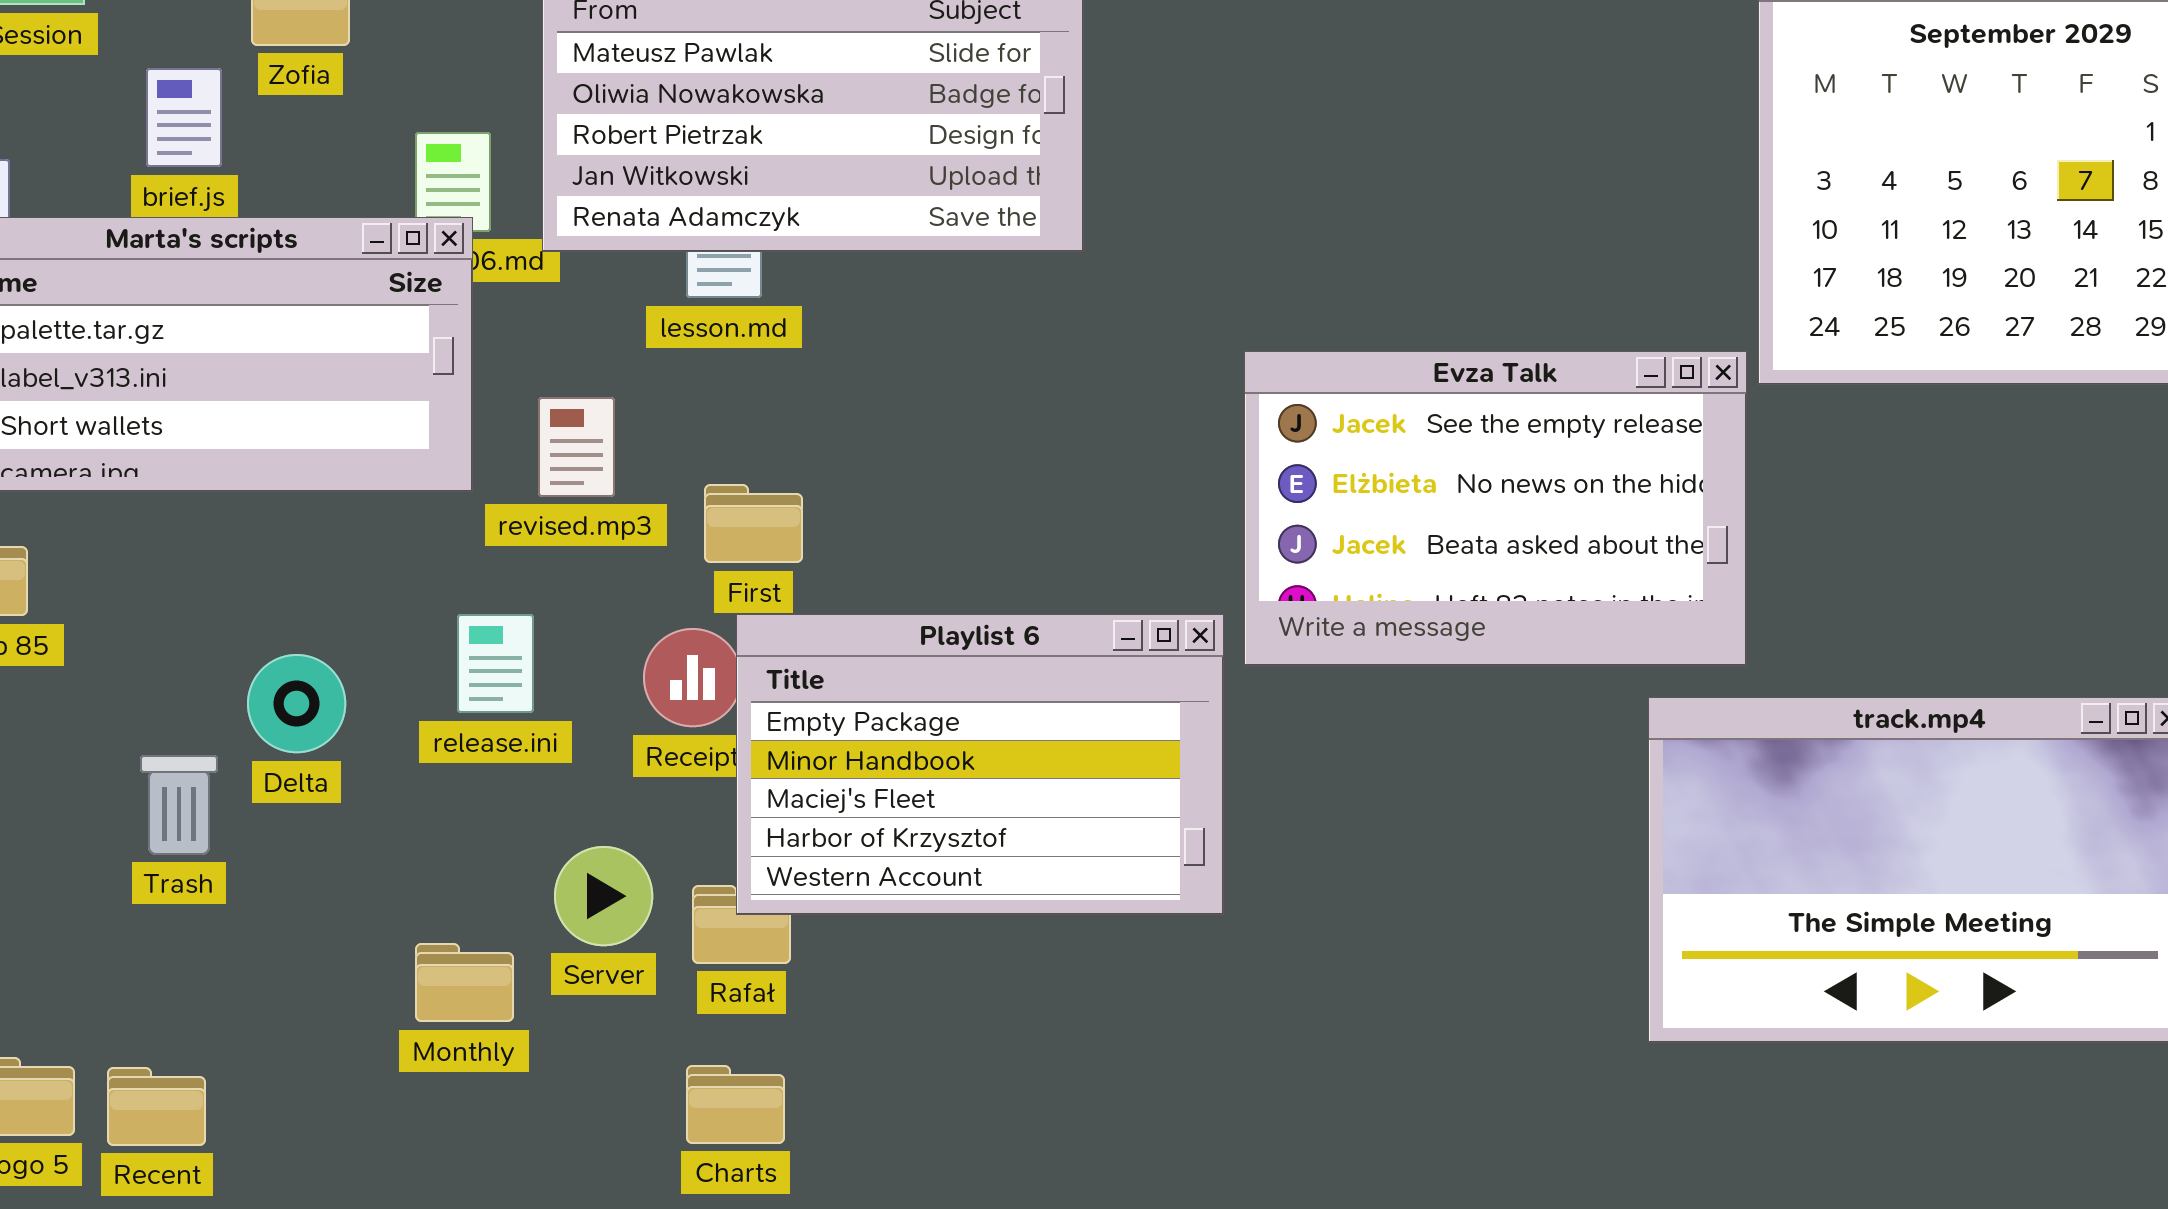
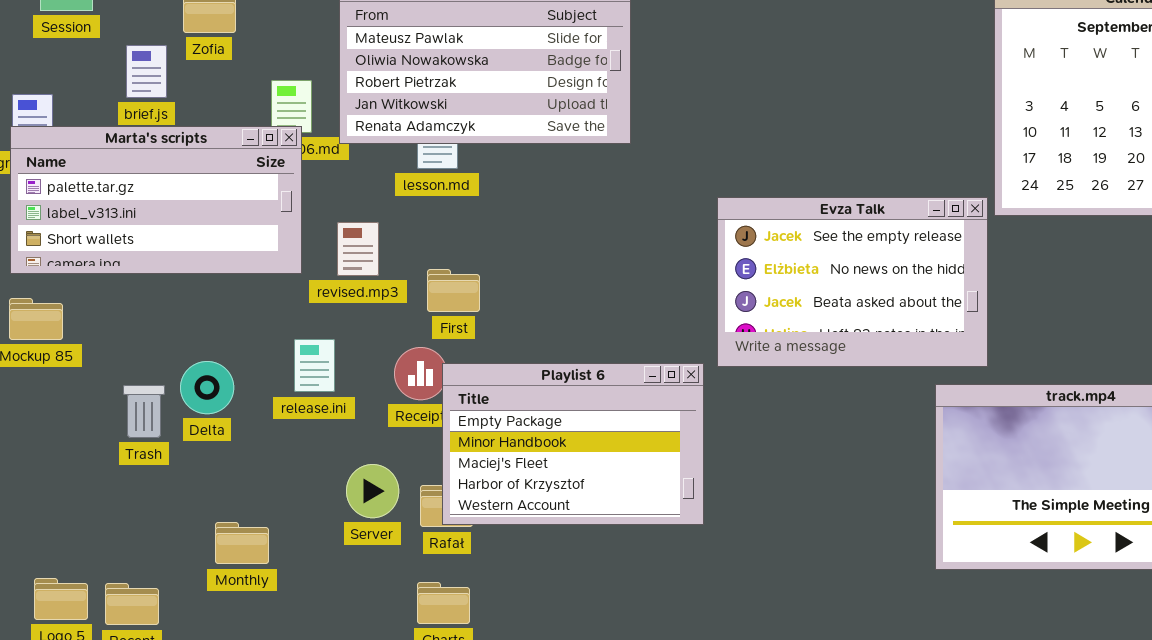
Playlist 6: [736,614,1224,915] -> [442,363,704,525], moved
Trash: [140,755,218,855] -> [123,385,165,438], moved
Monthly: [415,943,514,1022] -> [215,522,269,564], moved

